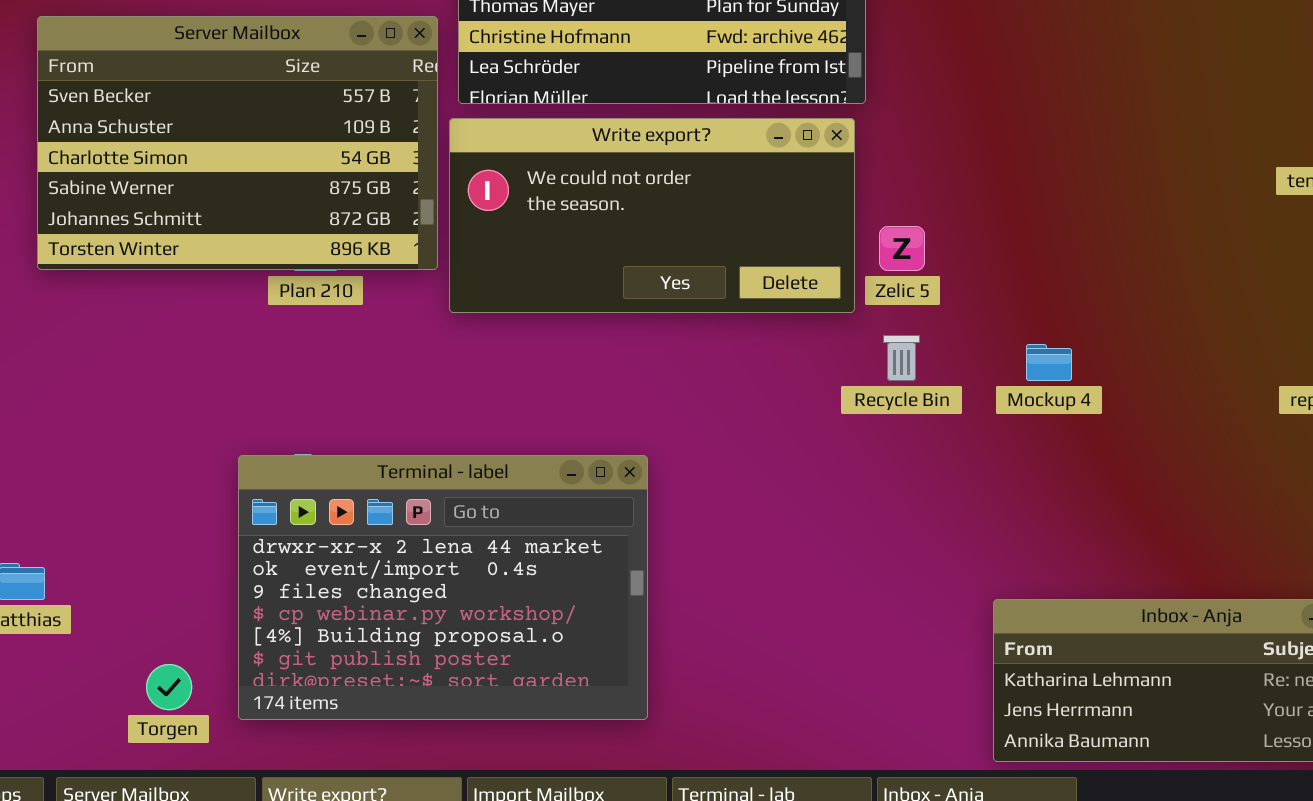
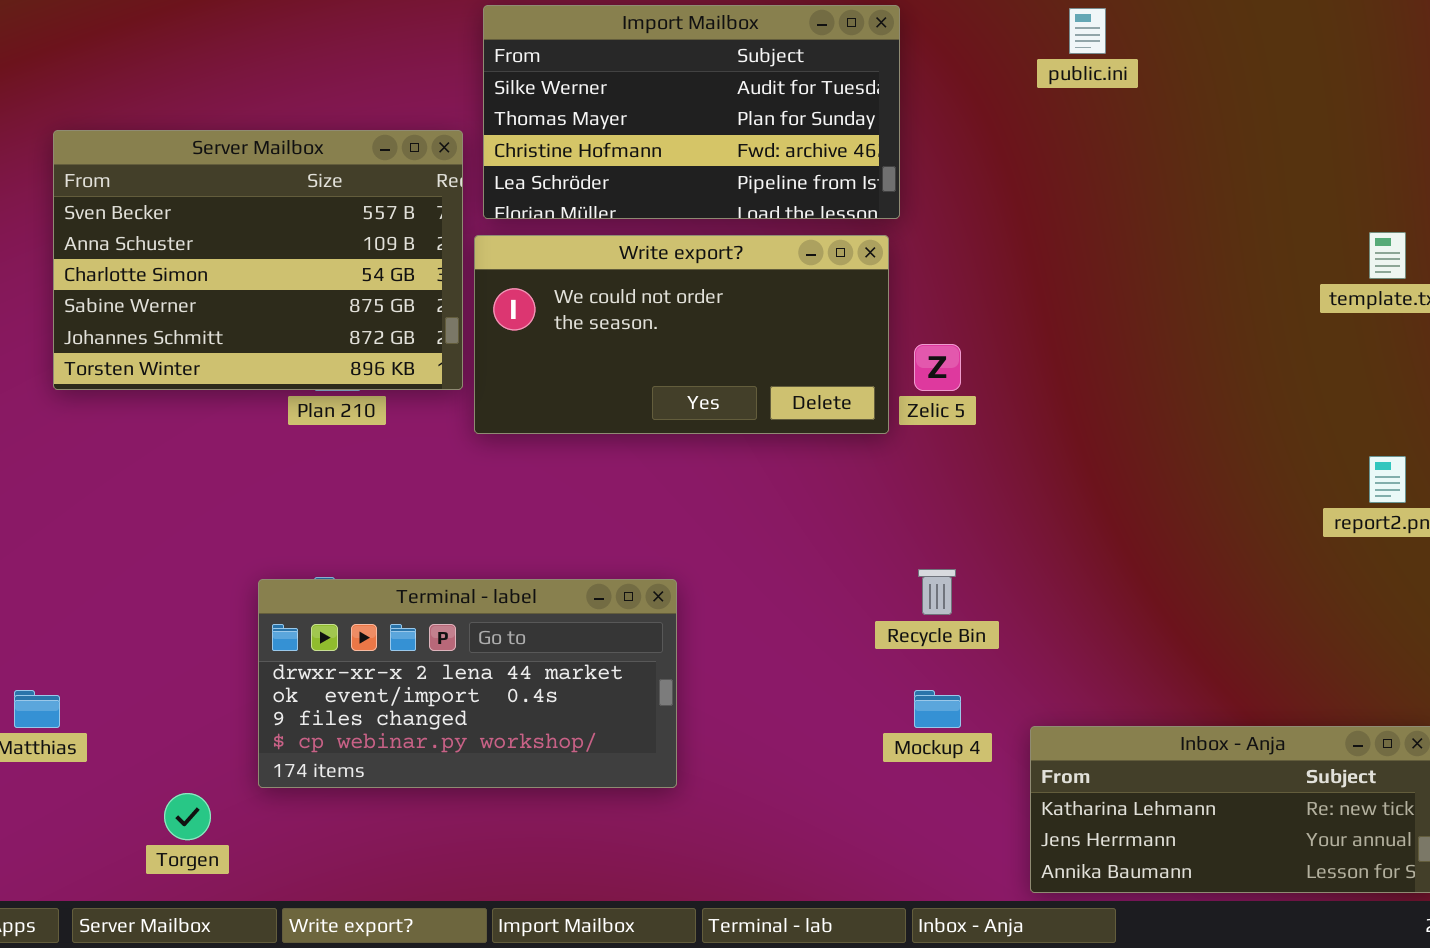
Recycle Bin: [883,335,920,381] -> [918,569,956,615], moved
Mockup 4: [1026,344,1072,381] -> [914,690,961,728], moved
Terminal - label: [238,455,648,720] -> [258,579,677,788], resized

